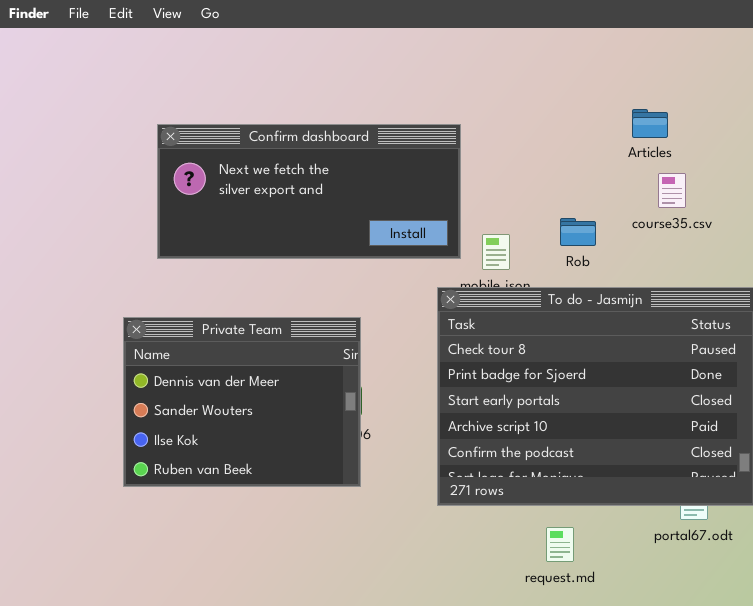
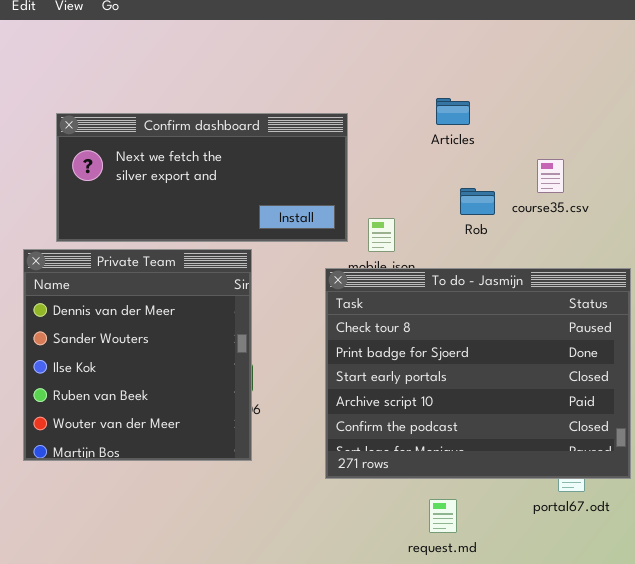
Articles: [632,109,668,138] -> [436,98,470,125], moved
Rob: [560,218,596,246] -> [460,188,495,215], moved
Private Team: [123,317,361,487] -> [23,249,252,461], resized

